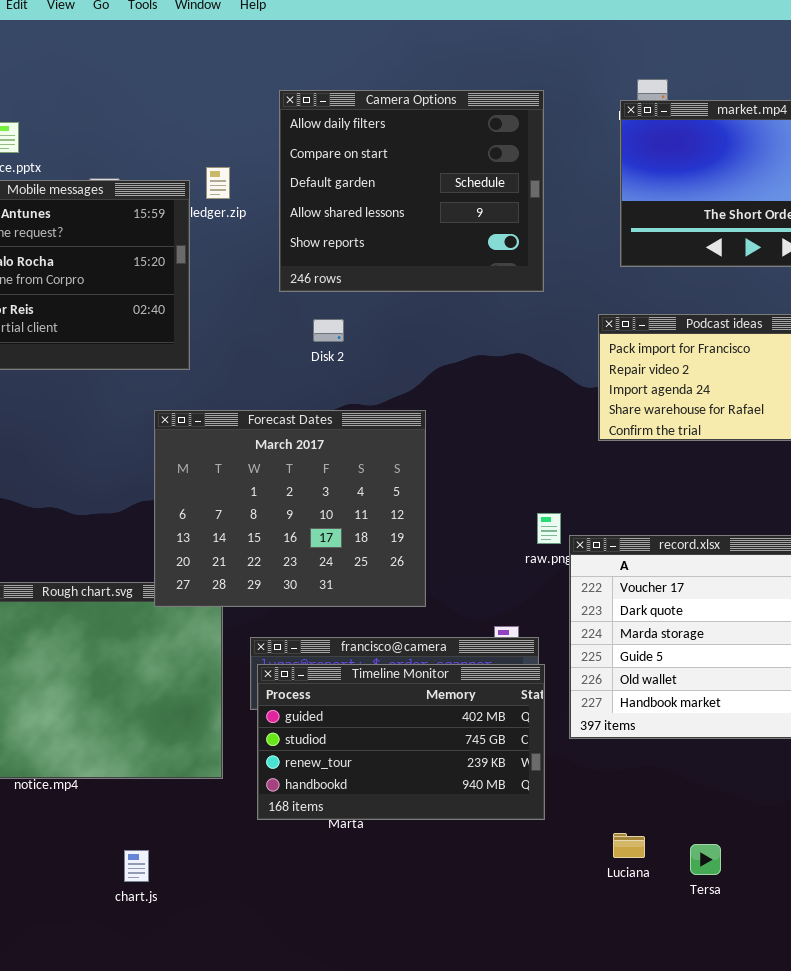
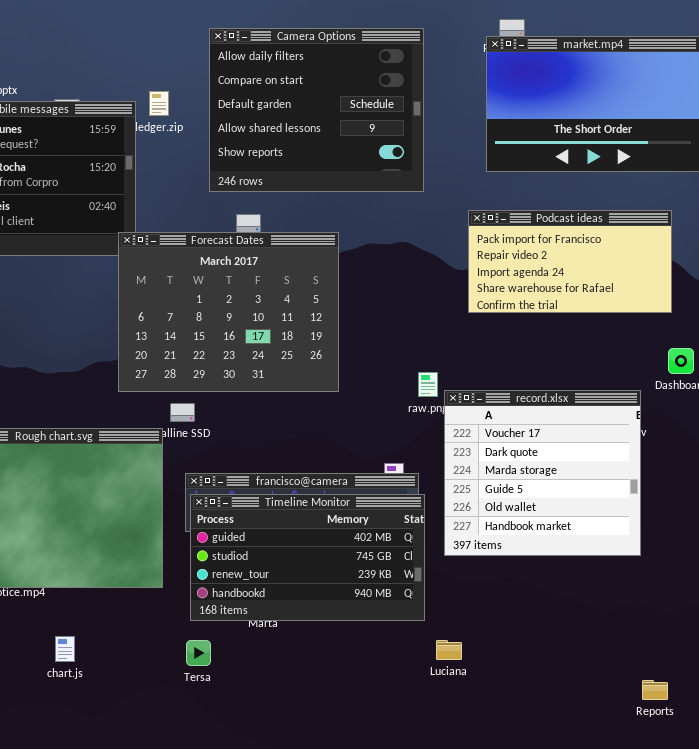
Forecast Dates: [154,410,426,607] -> [118,232,339,392], moved
Luciana: [613,833,645,858] -> [436,640,462,660], moved
Tersa: [690,844,721,875] -> [186,640,211,666], moved
chart.js: [124,850,149,882] -> [55,636,75,662], moved

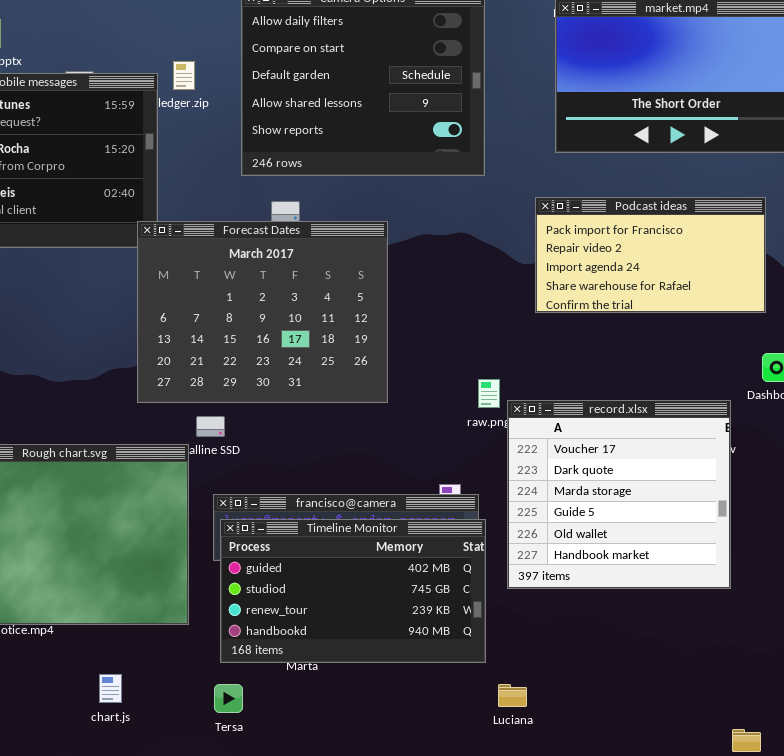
chart.js: [55,636,75,662] -> [99,674,122,703], moved

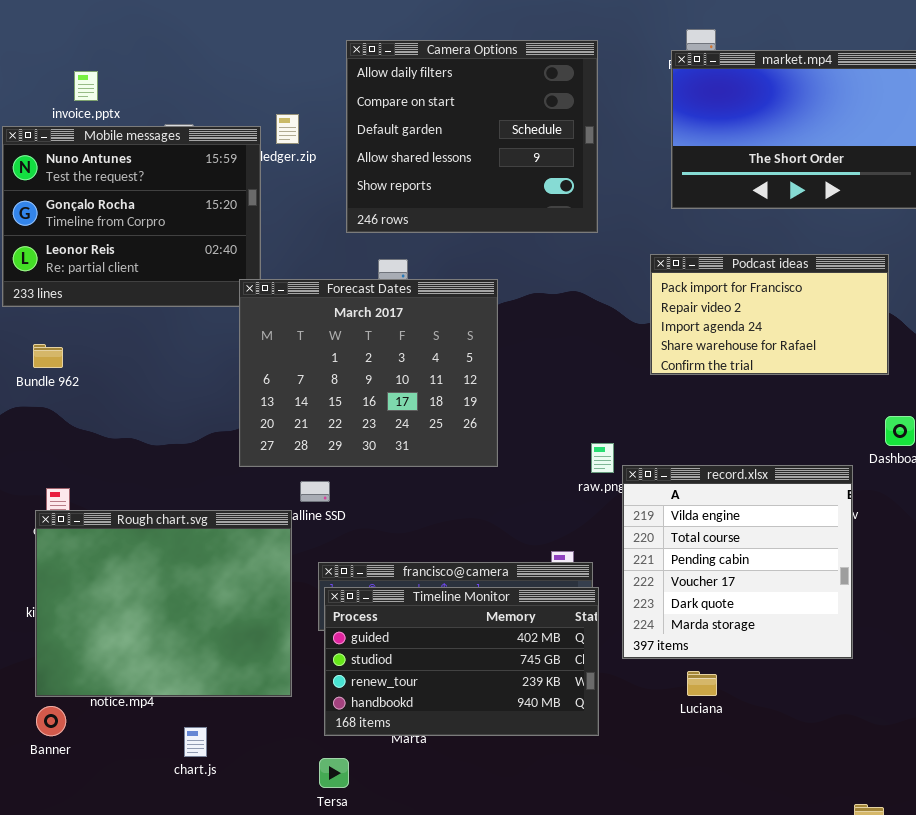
record.xlsx: [507,400,731,589] -> [622,465,853,659], scrolled up 3 rows
chart.js: [99,674,122,703] -> [184,727,207,757], moved
Luciana: [498,684,527,707] -> [687,671,717,696], moved

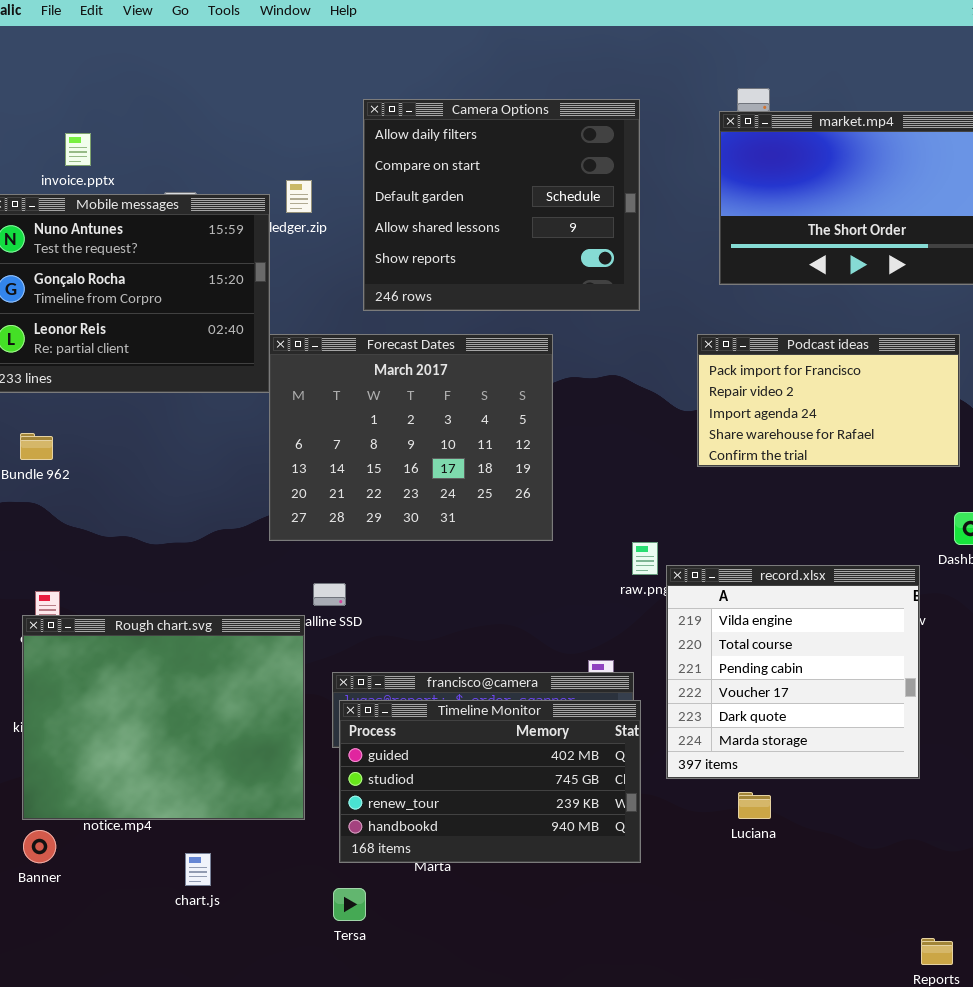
Forecast Dates: [239,279,498,467] -> [269,334,553,541], moved

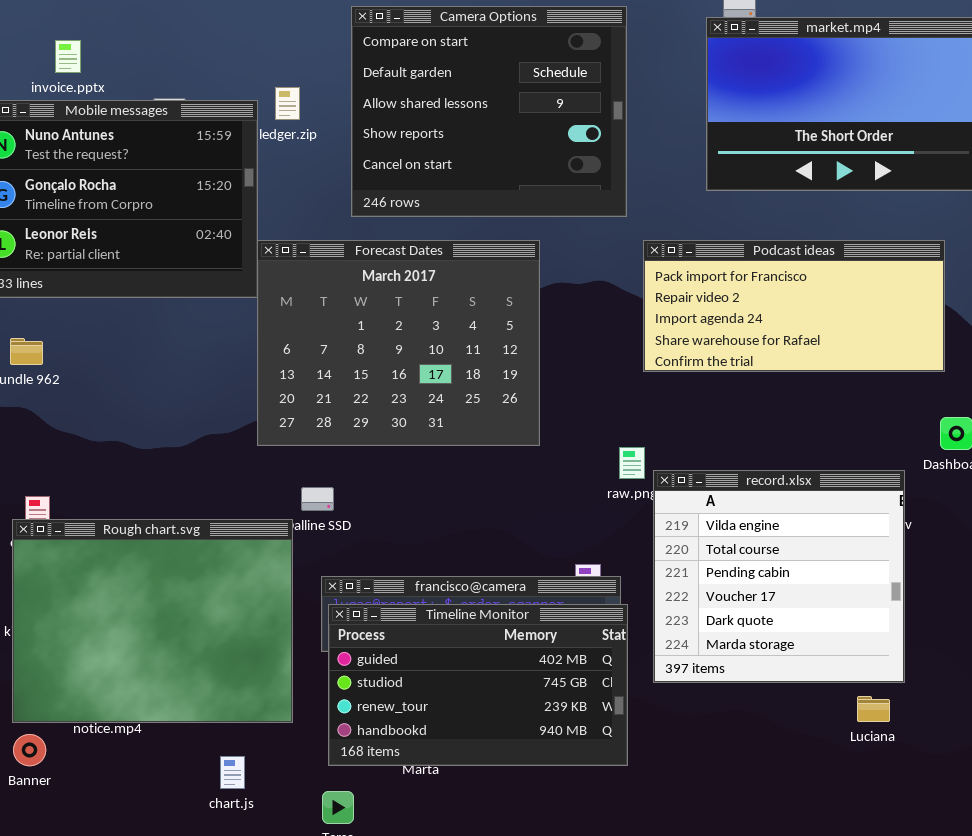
Camera Options: [363,99,640,311] -> [351,6,627,217], scrolled down 1 row
Podcast ideas: [697,334,960,467] -> [643,240,945,372], resized
Luciana: [738,792,771,819] -> [857,696,890,722], moved
chart.js: [185,853,211,886] -> [220,756,245,789], moved

